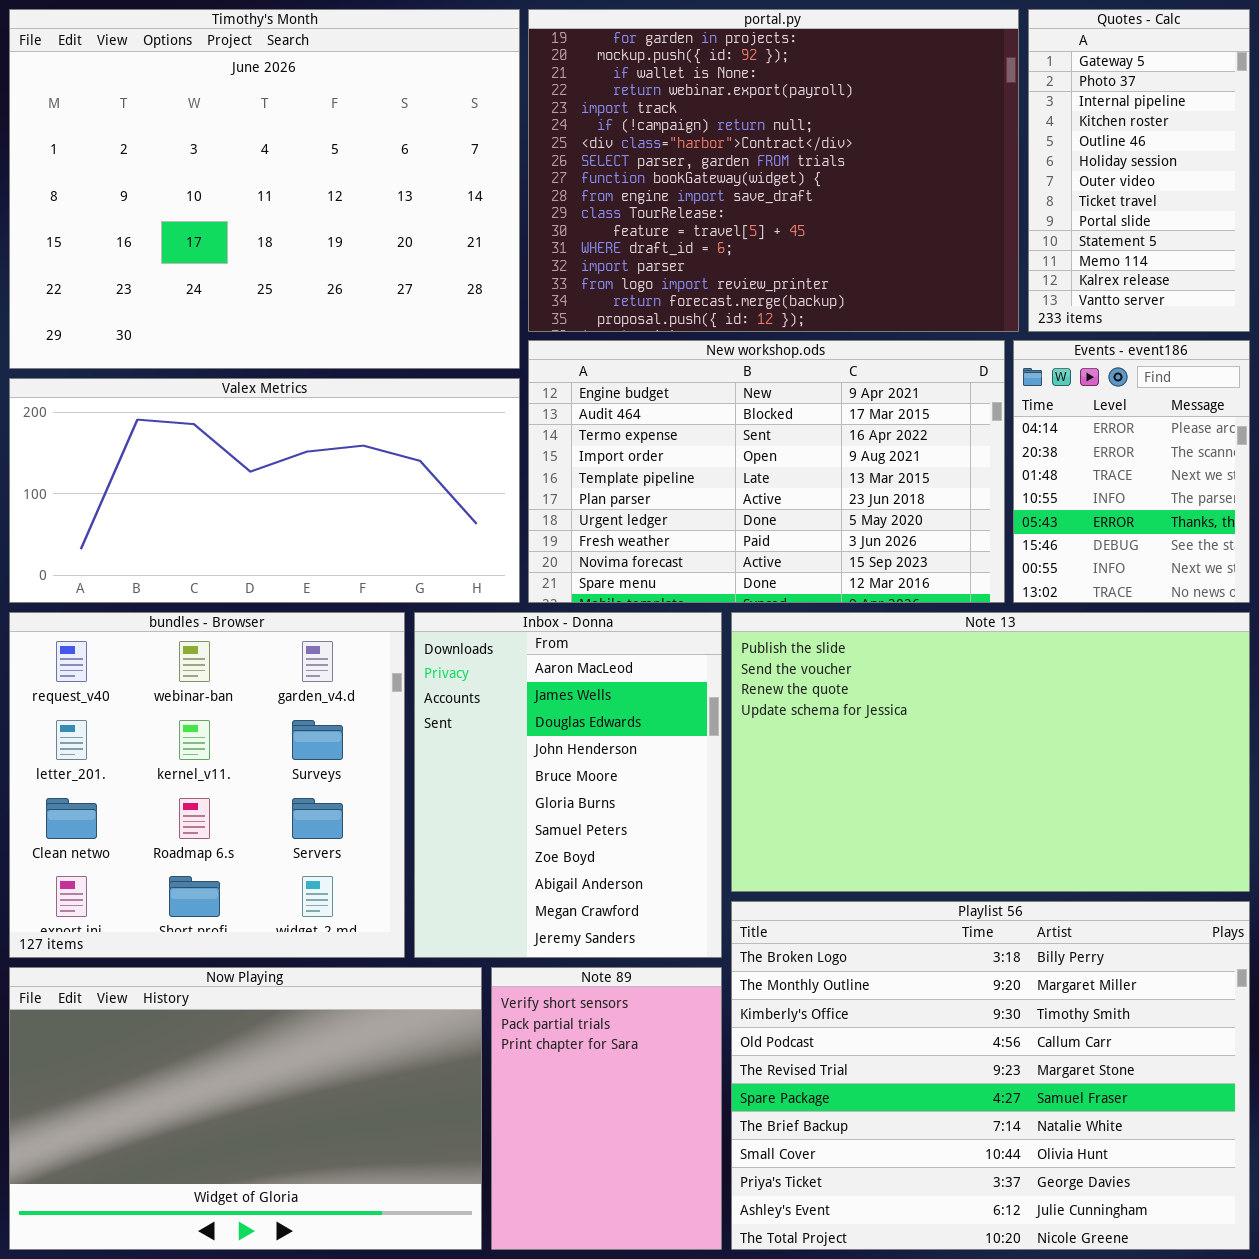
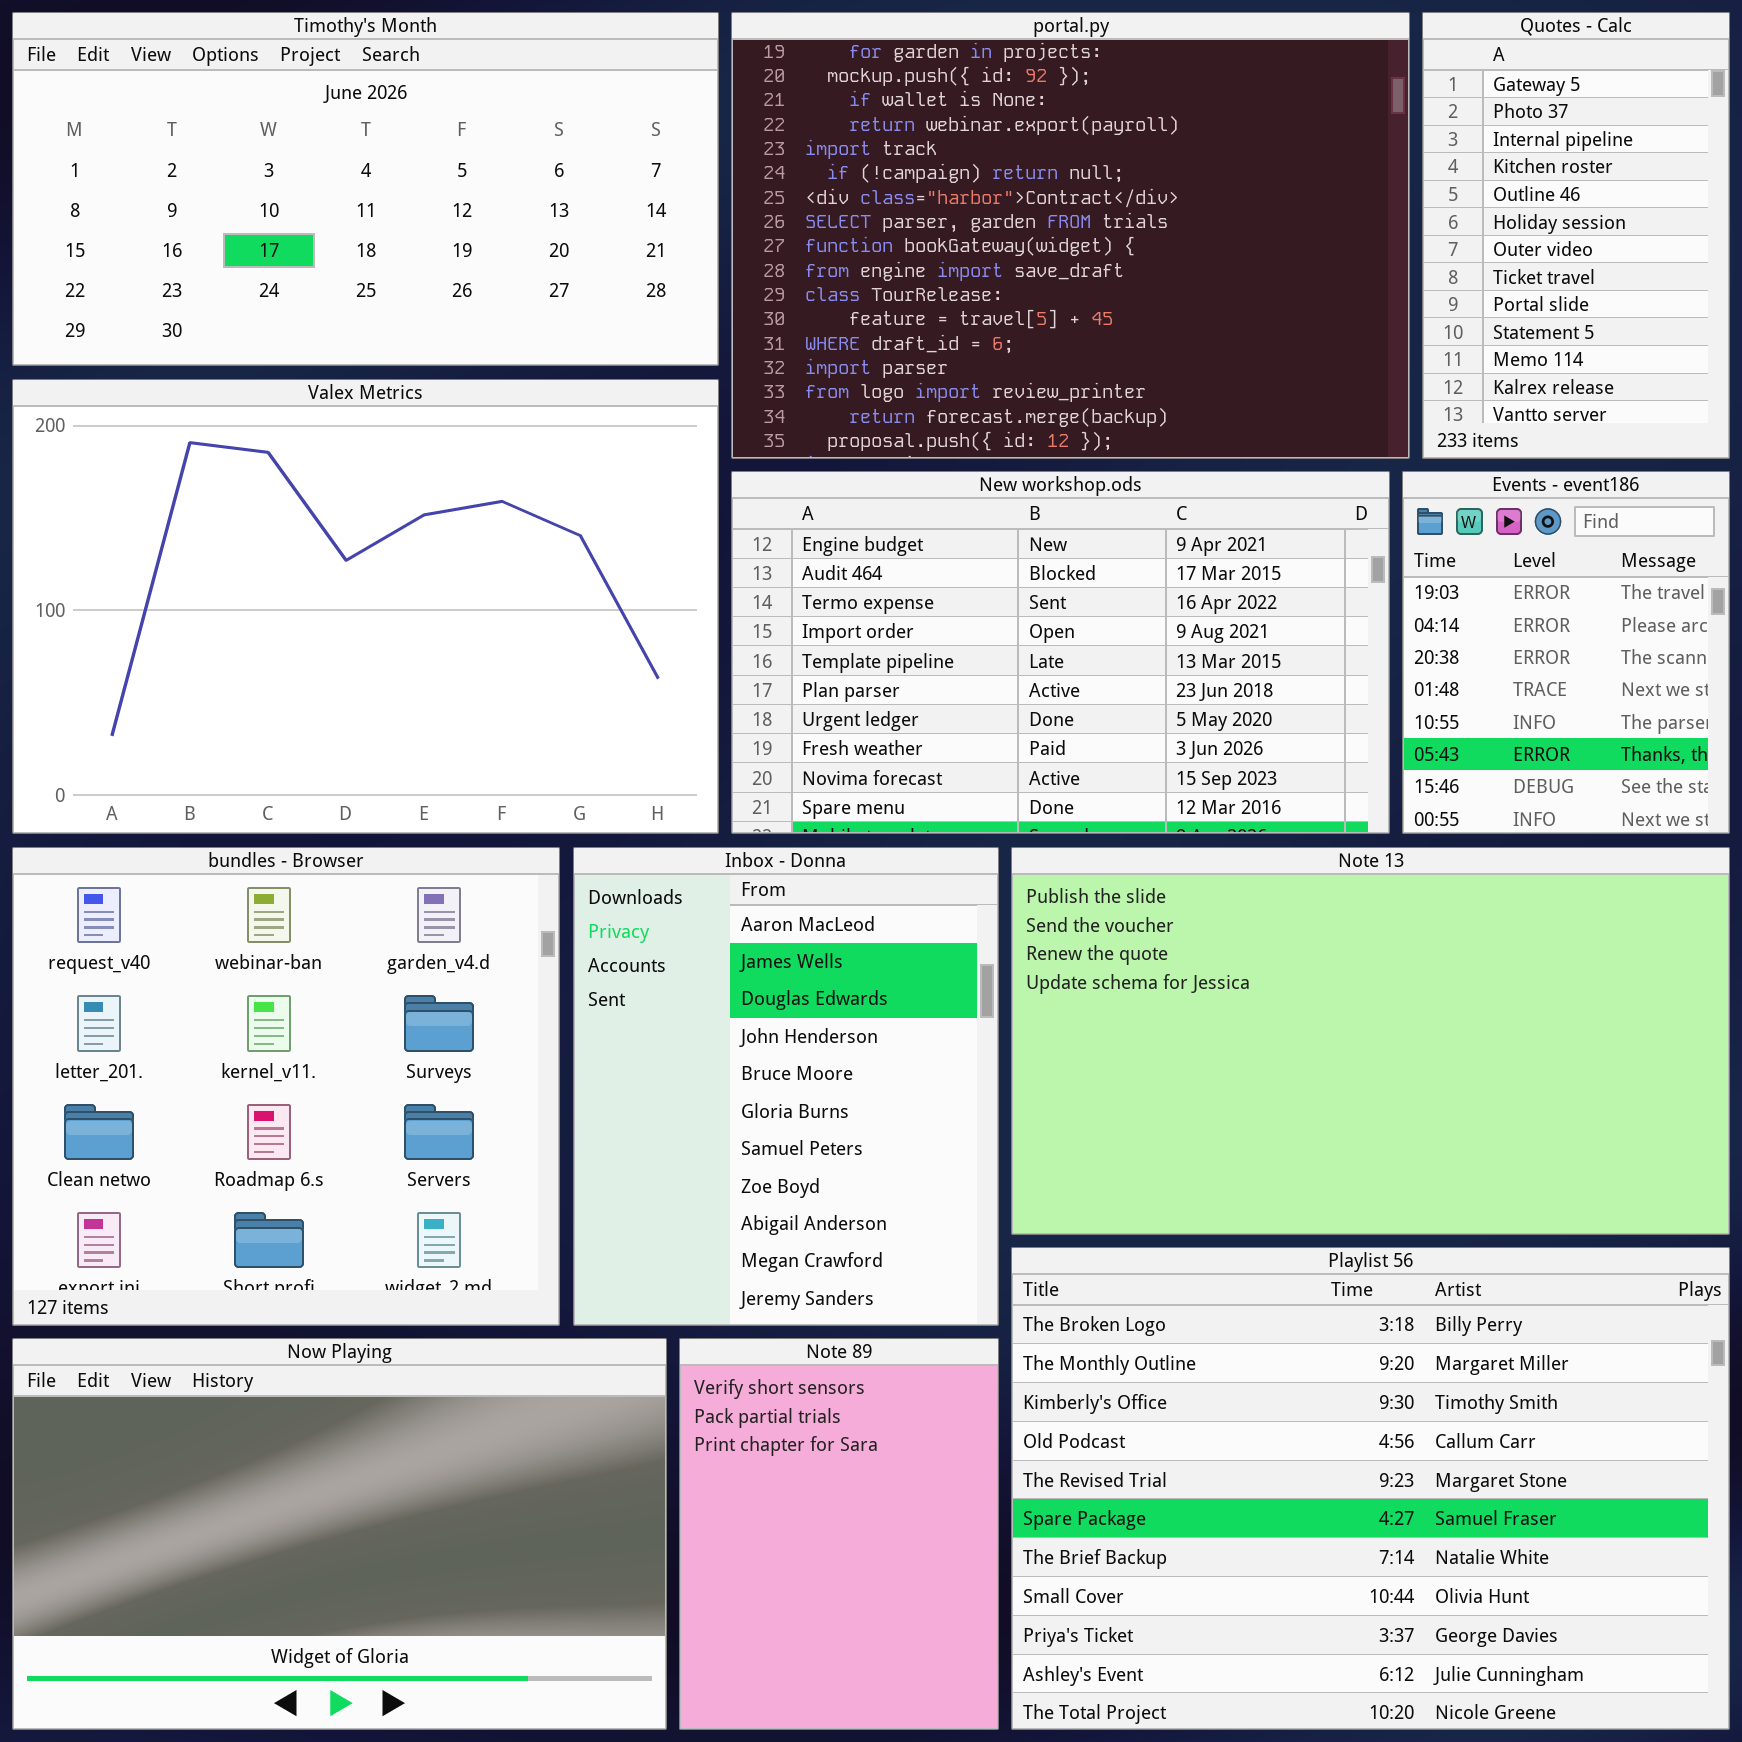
Timothy's Month: [9,9,520,369] -> [12,12,719,366], resized
Events - event186: [1013,340,1250,603] -> [1402,471,1730,834], scrolled up 1 row
Valex Metrics: [9,378,520,603] -> [12,379,719,834], resized

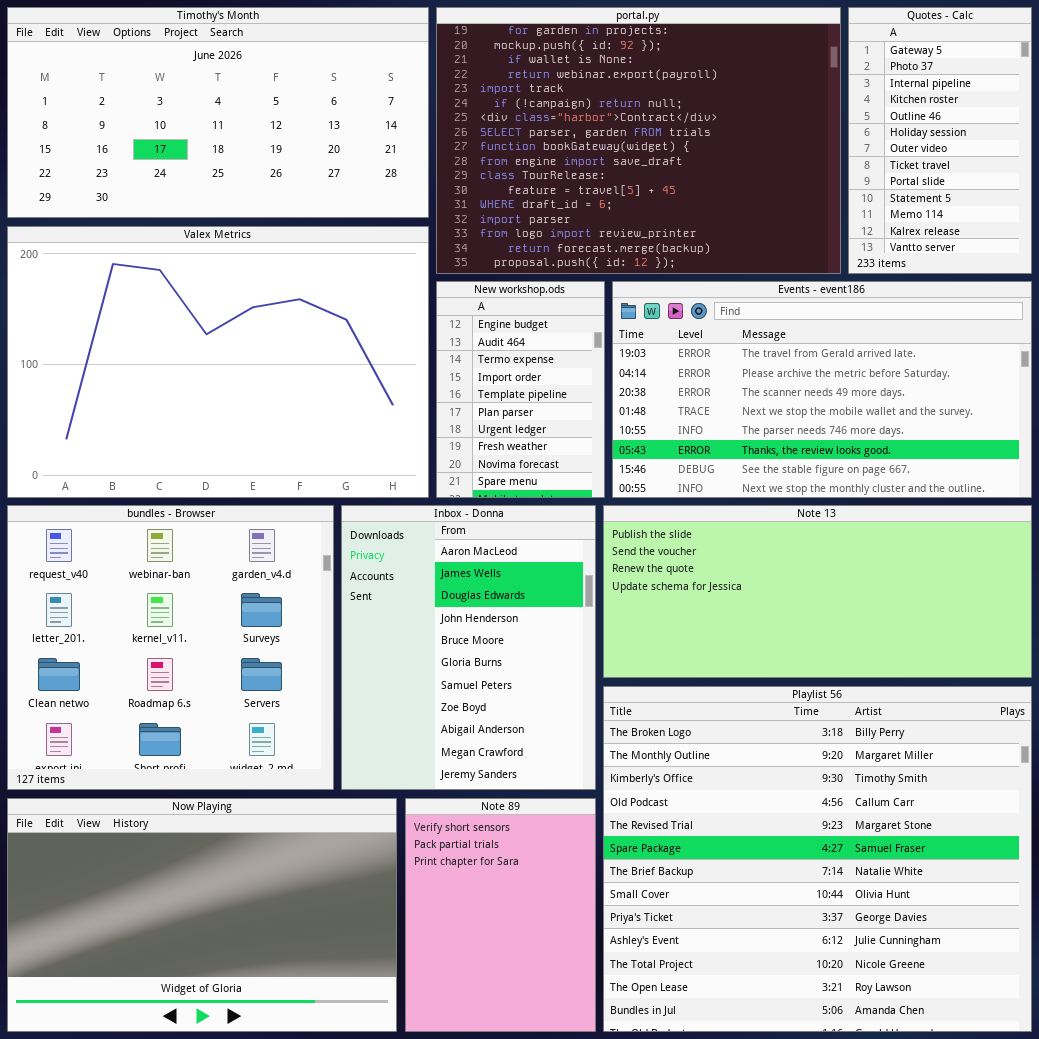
New workshop.ods: [731,471,1390,834] -> [436,281,605,498], resized
Events - event186: [1402,471,1730,834] -> [612,281,1032,498], resized
Note 13: [1011,847,1730,1235] -> [603,505,1032,678], resized
Playlist 56: [1011,1247,1730,1730] -> [603,686,1032,1032], resized

